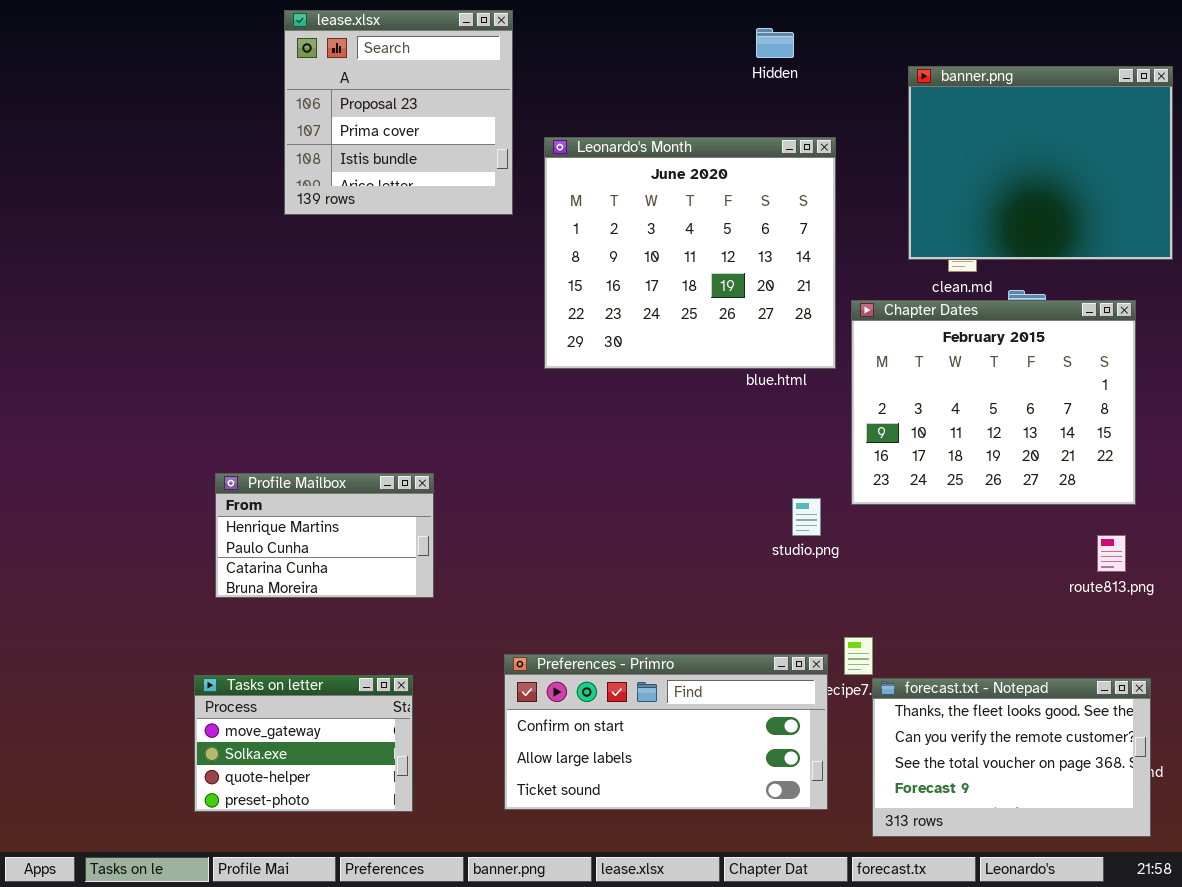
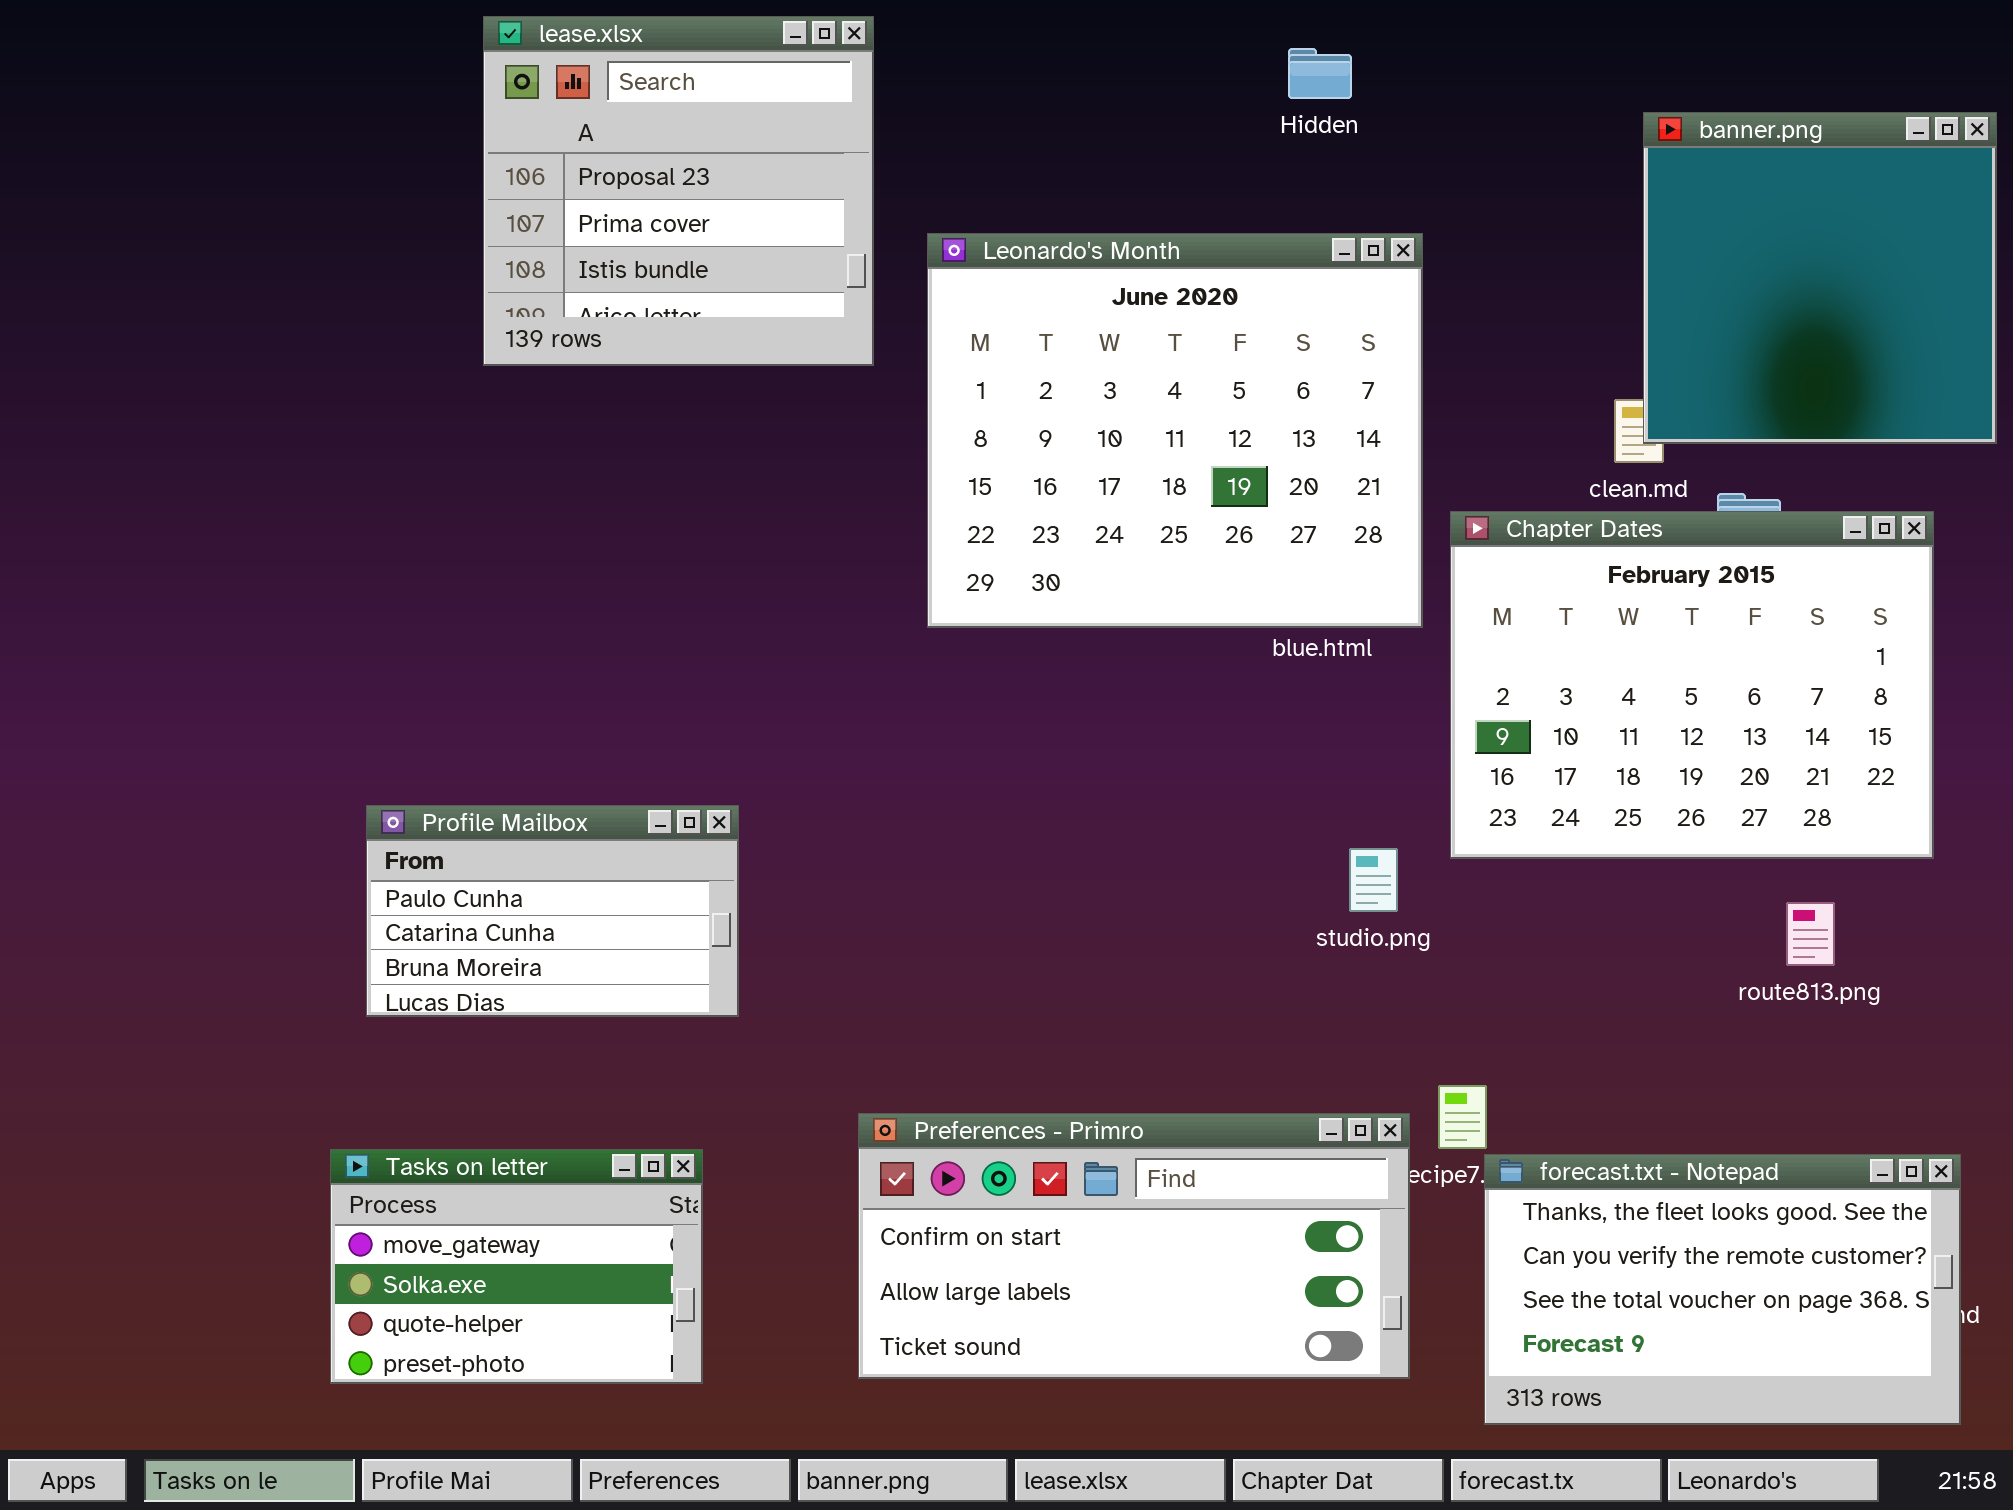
banner.png: [908,66,1173,260] -> [1643,112,1997,444], resized
Profile Mailbox: [215,473,434,598] -> [366,805,739,1017], scrolled down 1 row
route813.png: [1097,535,1126,572] -> [1786,902,1835,966], moved

